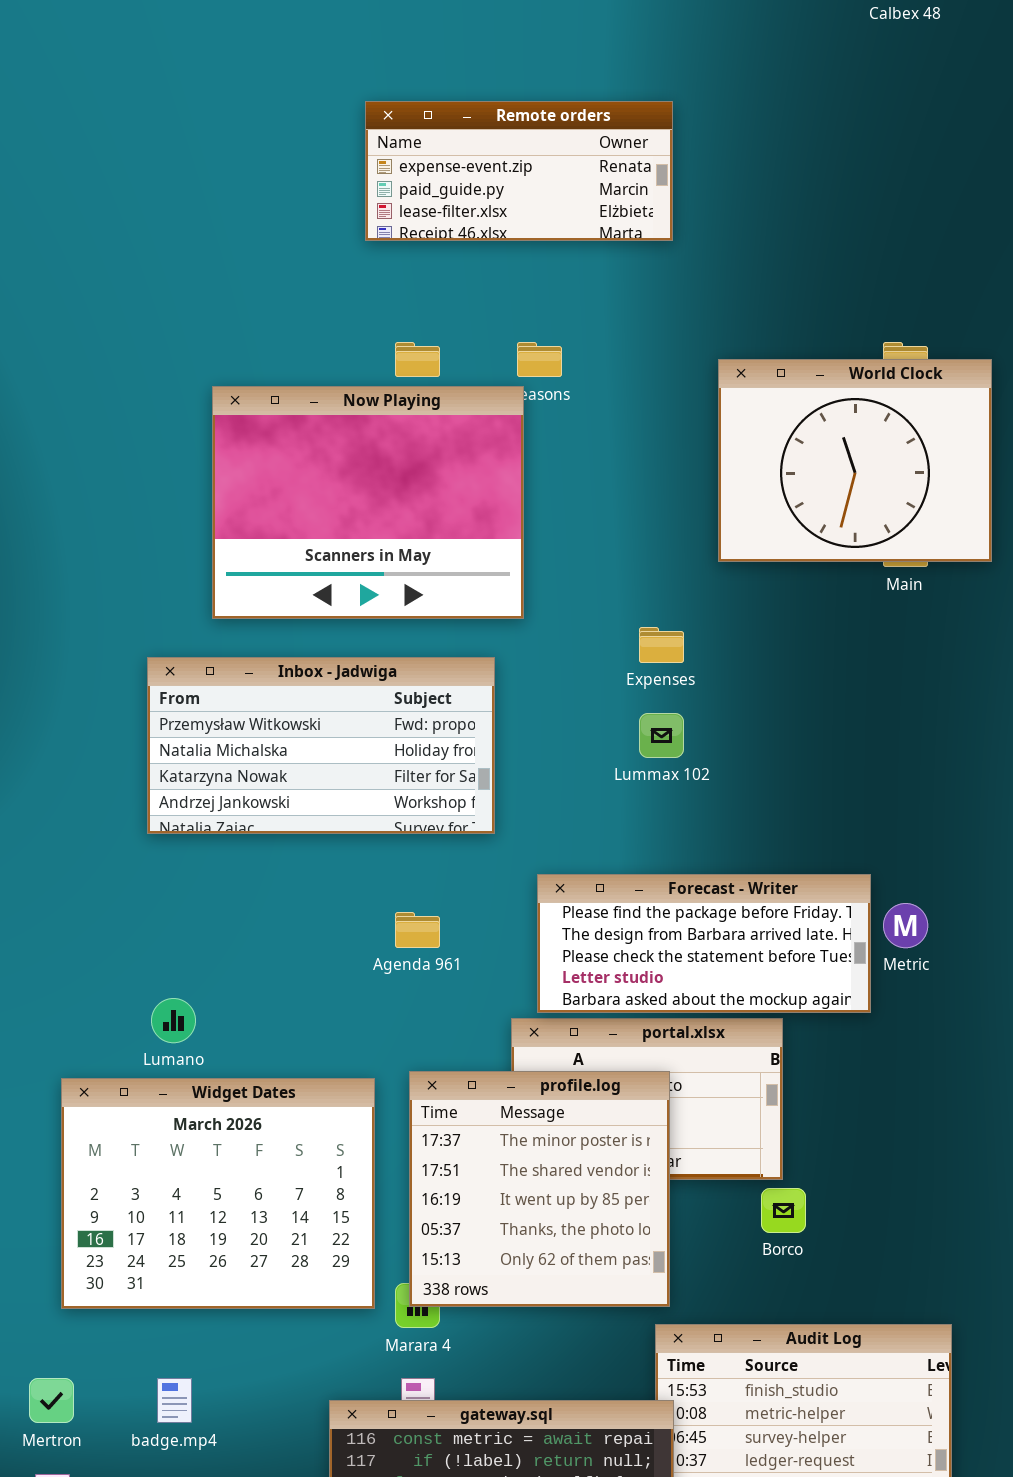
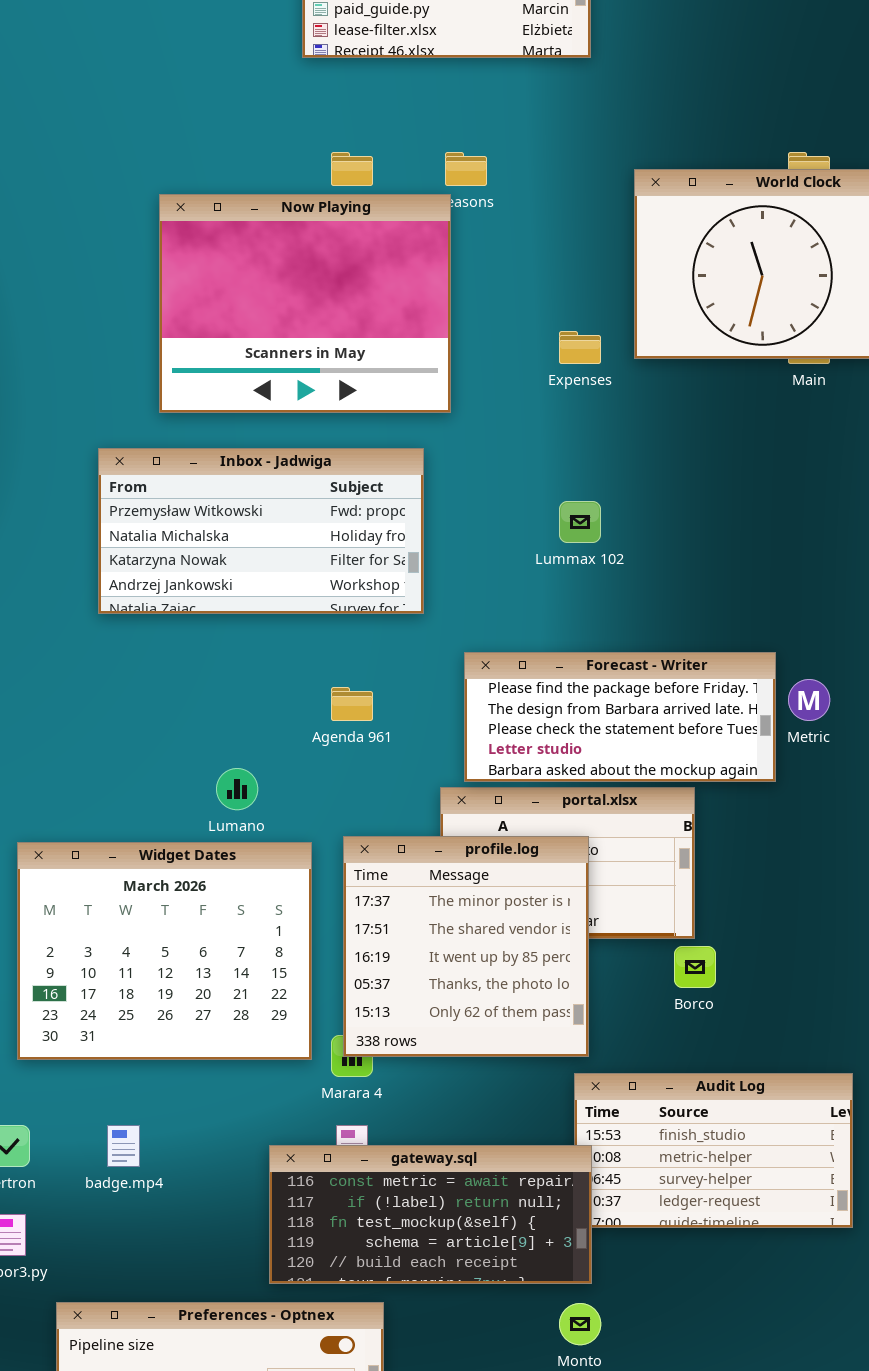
Expenses: [639,627,684,663] -> [559,331,601,364], moved
Lumano: [151,998,196,1043] -> [216,768,258,810], moved

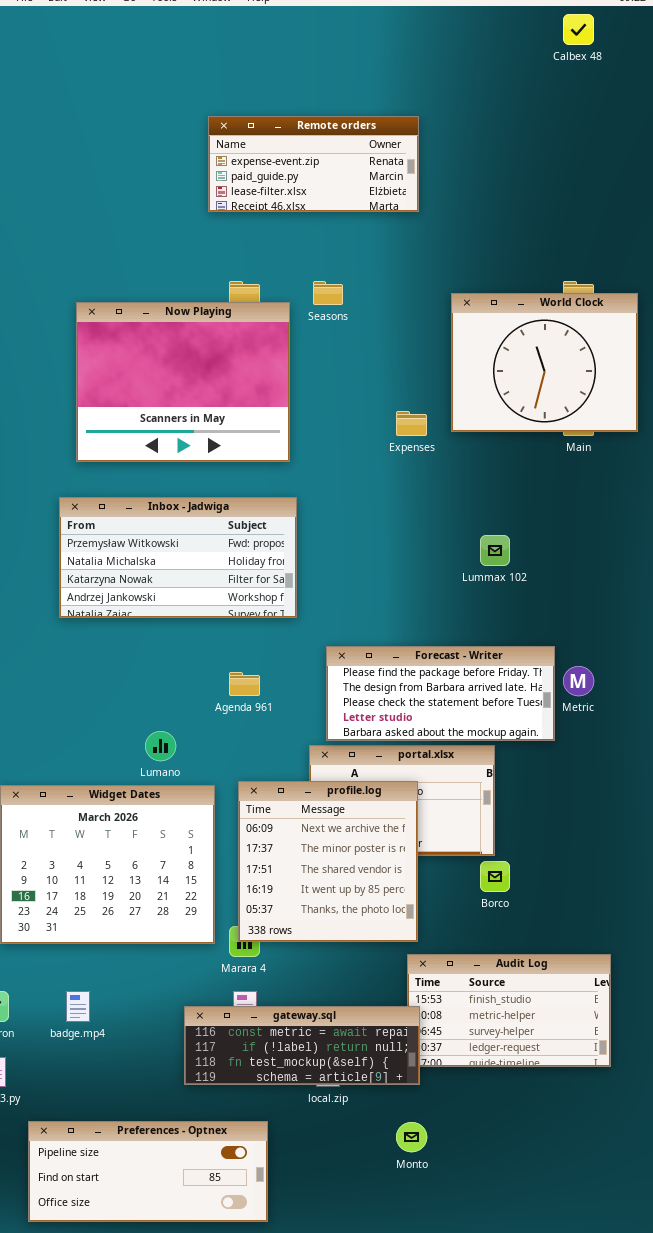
Now Playing: [159,194,451,413] -> [76,302,290,462], moved
Lummax 102: [559,501,601,543] -> [480,535,510,566], moved
profile.log: [343,836,589,1057] -> [238,781,418,942], scrolled up 1 row
gateway.sql: [269,1145,592,1284] -> [184,1006,420,1085], resized

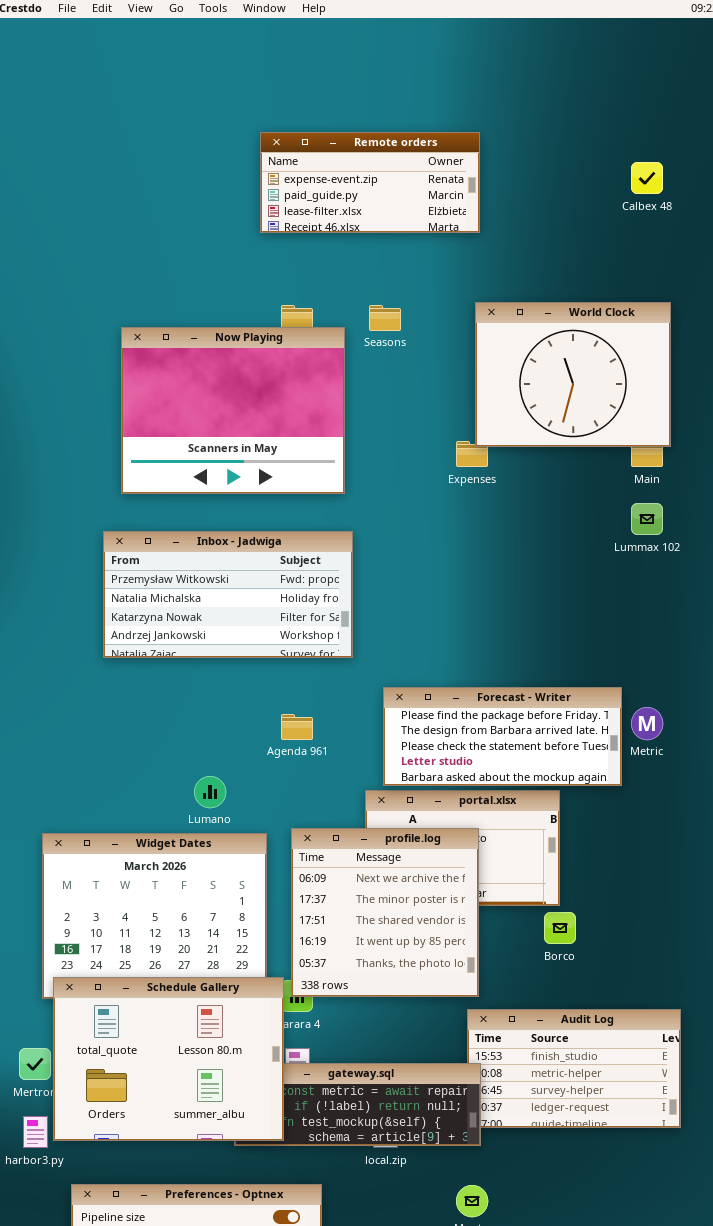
Calbex 48: [563,14,594,45] -> [631,162,663,194], moved
World Clock: [451,293,638,432] -> [475,302,671,447], moved
Lummax 102: [480,535,510,566] -> [631,503,663,535], moved
Schedule Gallery: none -> [53,977,284,1141], opened

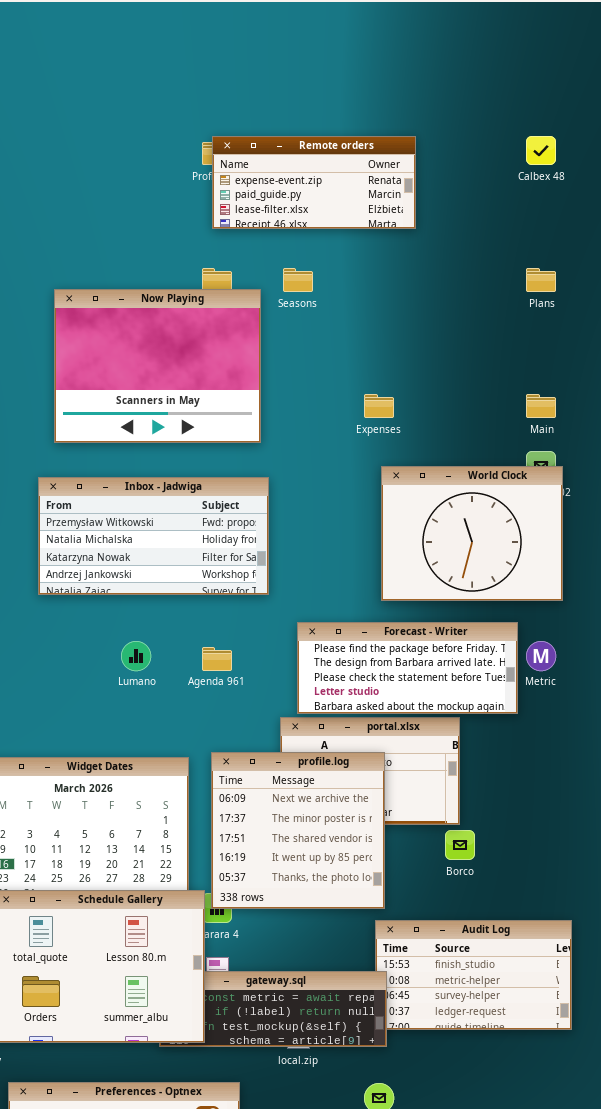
Remote orders: [260,132,480,233] -> [212,136,416,229], moved
World Clock: [475,302,671,447] -> [381,466,563,601], moved
Lumano: [194,776,226,808] -> [121,641,151,671], moved

